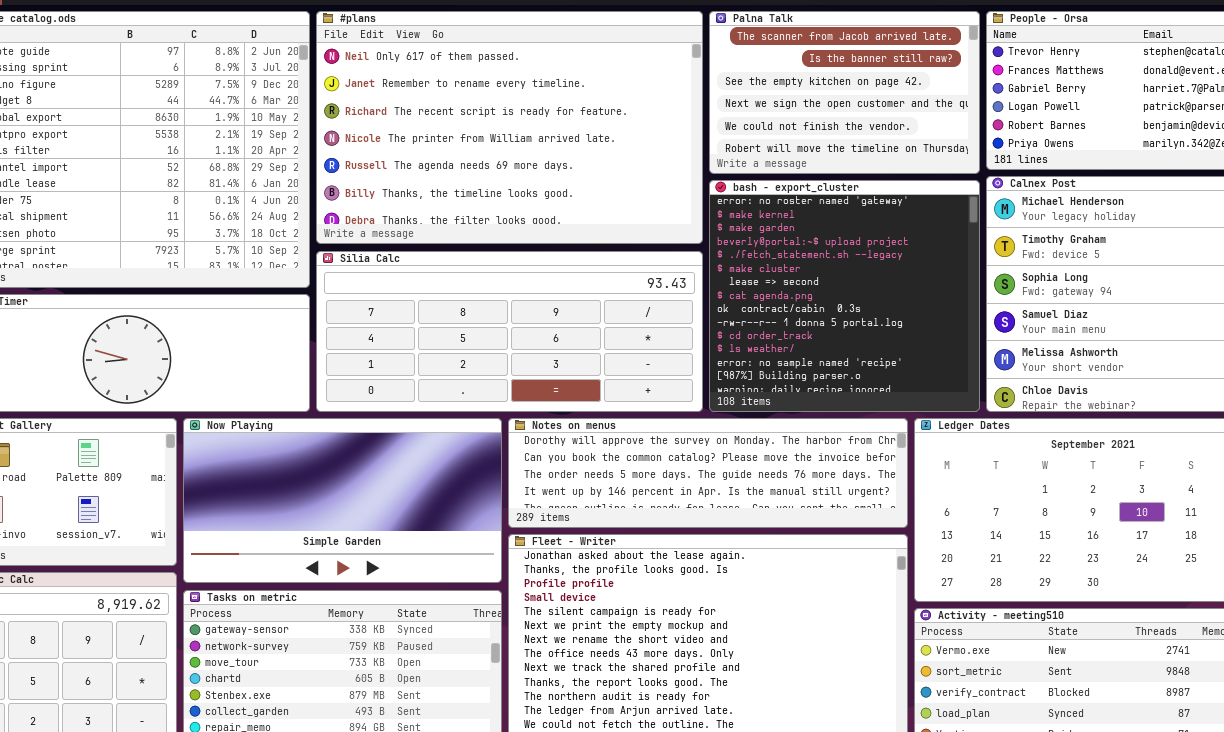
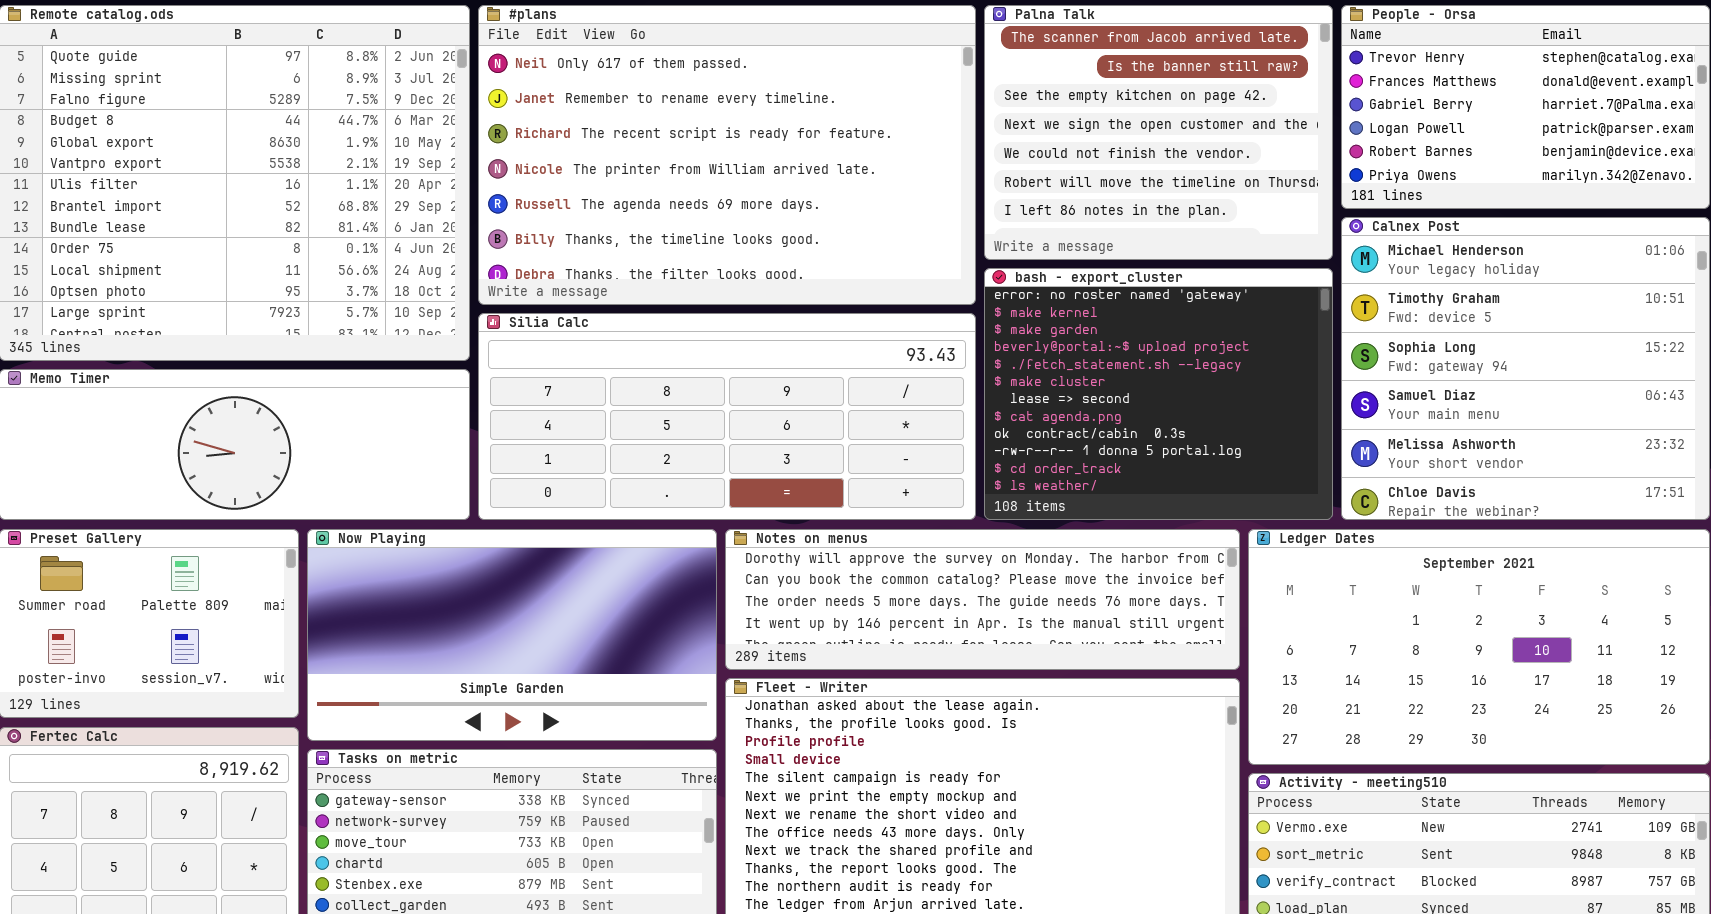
Palna Talk: [709,11,980,174] -> [984,5,1333,260], resized
bash - export_cluster: [709,180,980,412] -> [984,268,1333,520], resized

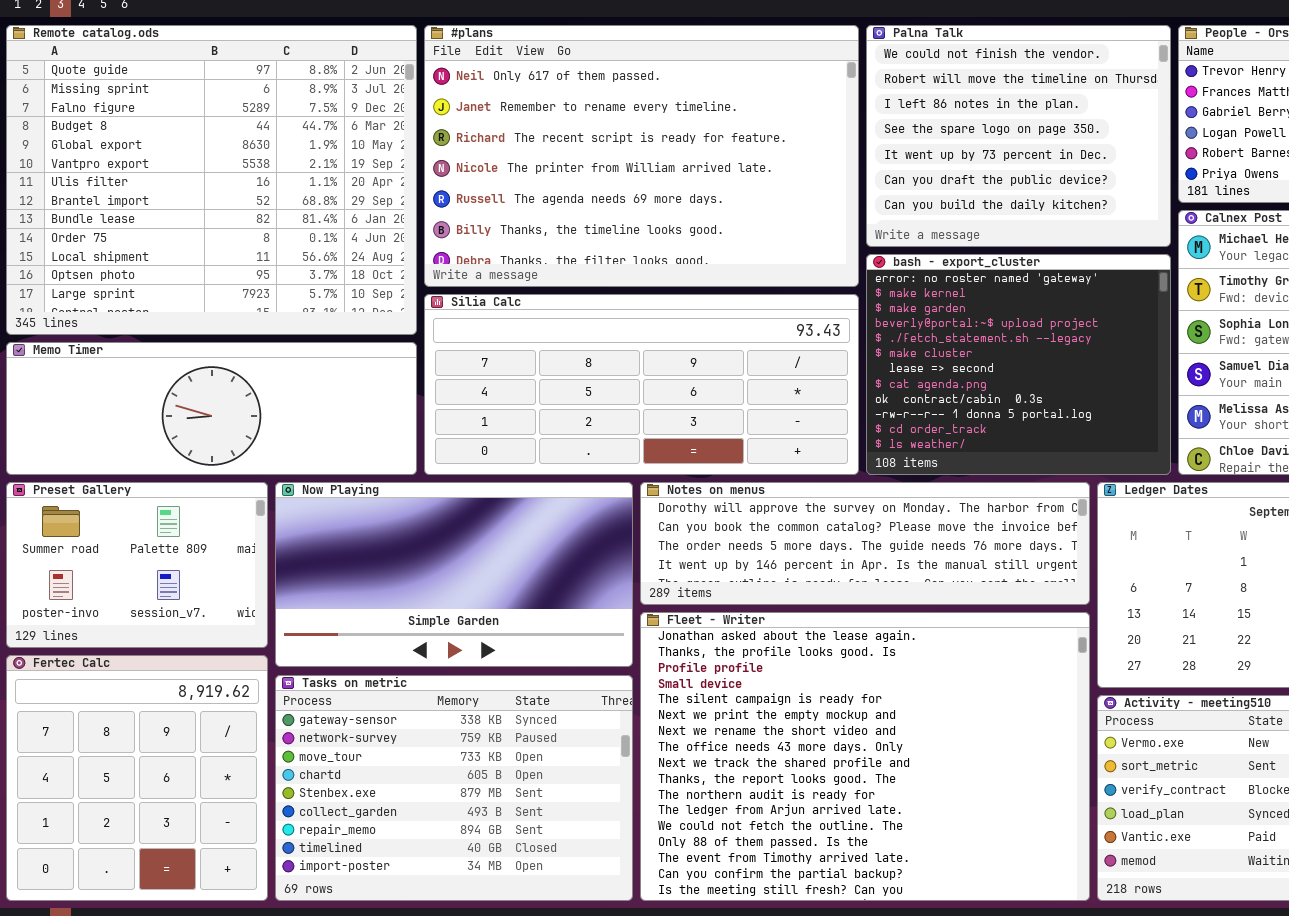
Palna Talk: [984,5,1333,260] -> [866,25,1171,247], scrolled down 4 rows

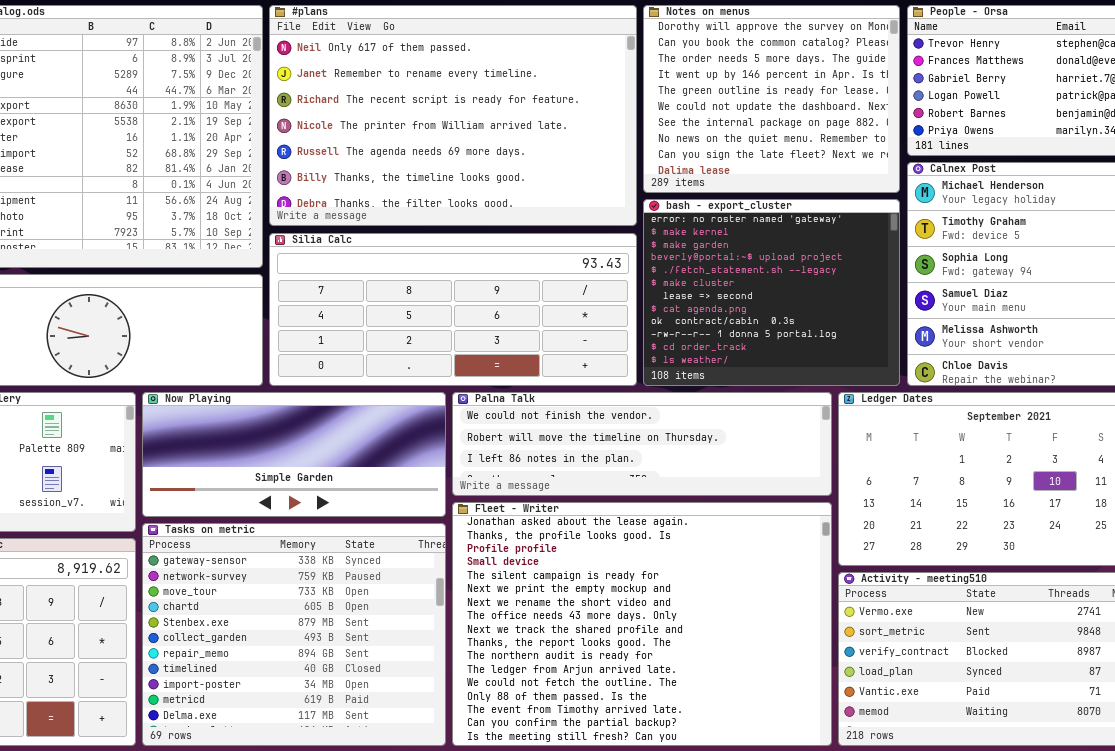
Palna Talk: [866,25,1171,247] -> [452,392,832,496], moved, resized
Now Playing: [275,482,633,667] -> [142,392,446,517], resized
Notes on menus: [640,482,1090,605] -> [643,5,900,193], moved, resized
Tasks on metric: [275,675,633,901] -> [142,523,446,746], resized

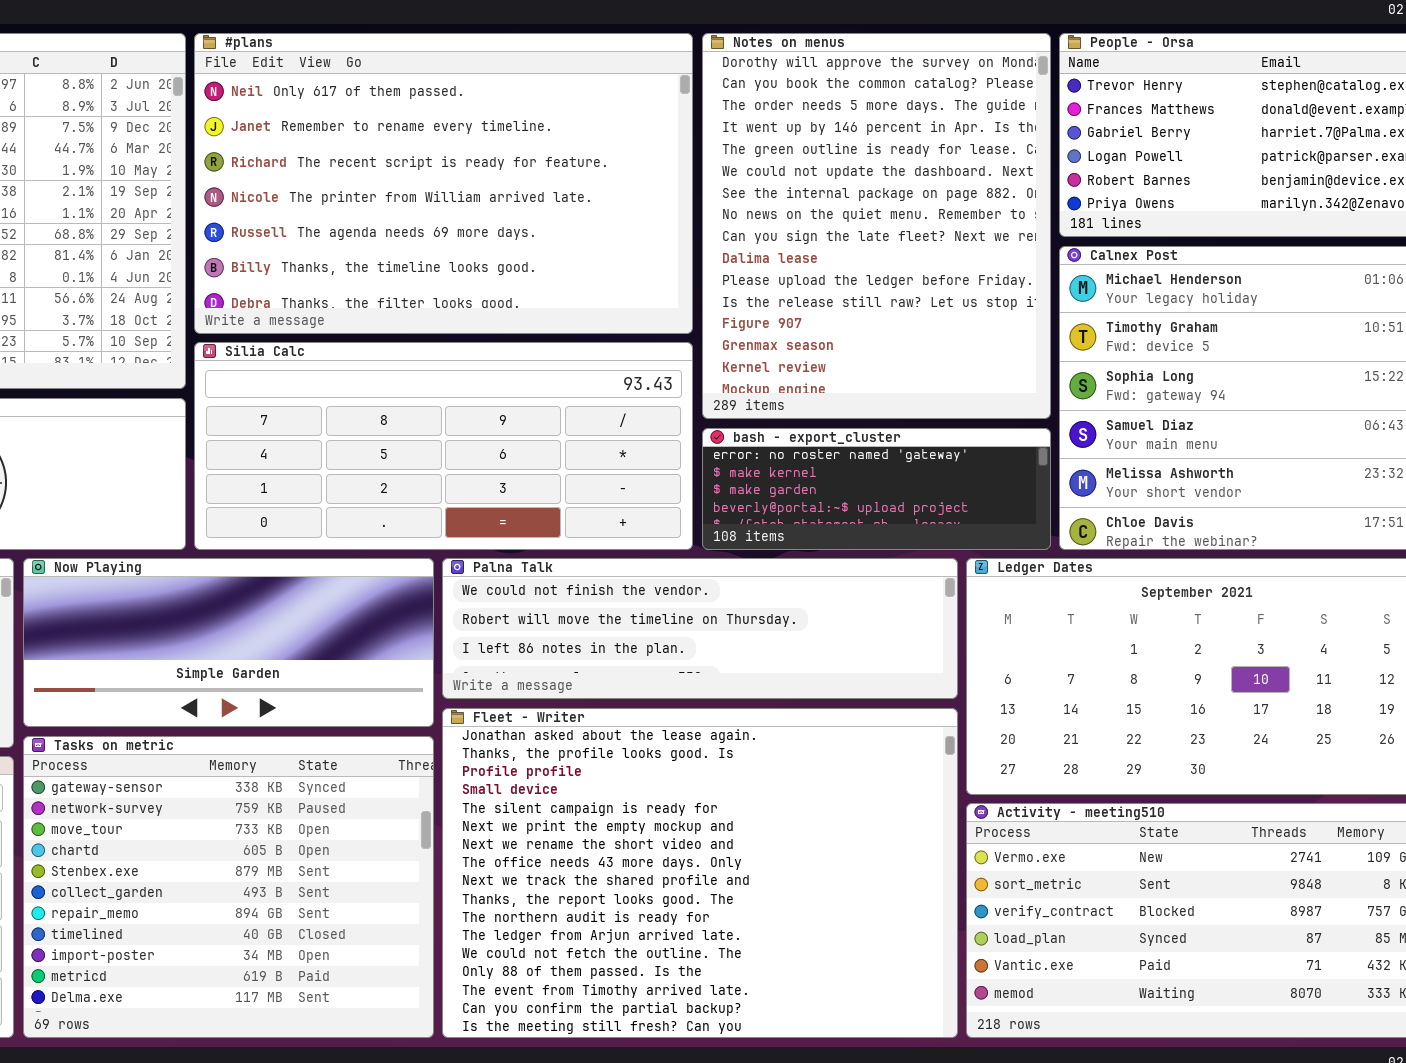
Notes on menus: [643,5,900,193] -> [702,33,1051,419], resized
bash - export_cluster: [643,199,900,386] -> [702,428,1051,550], resized

